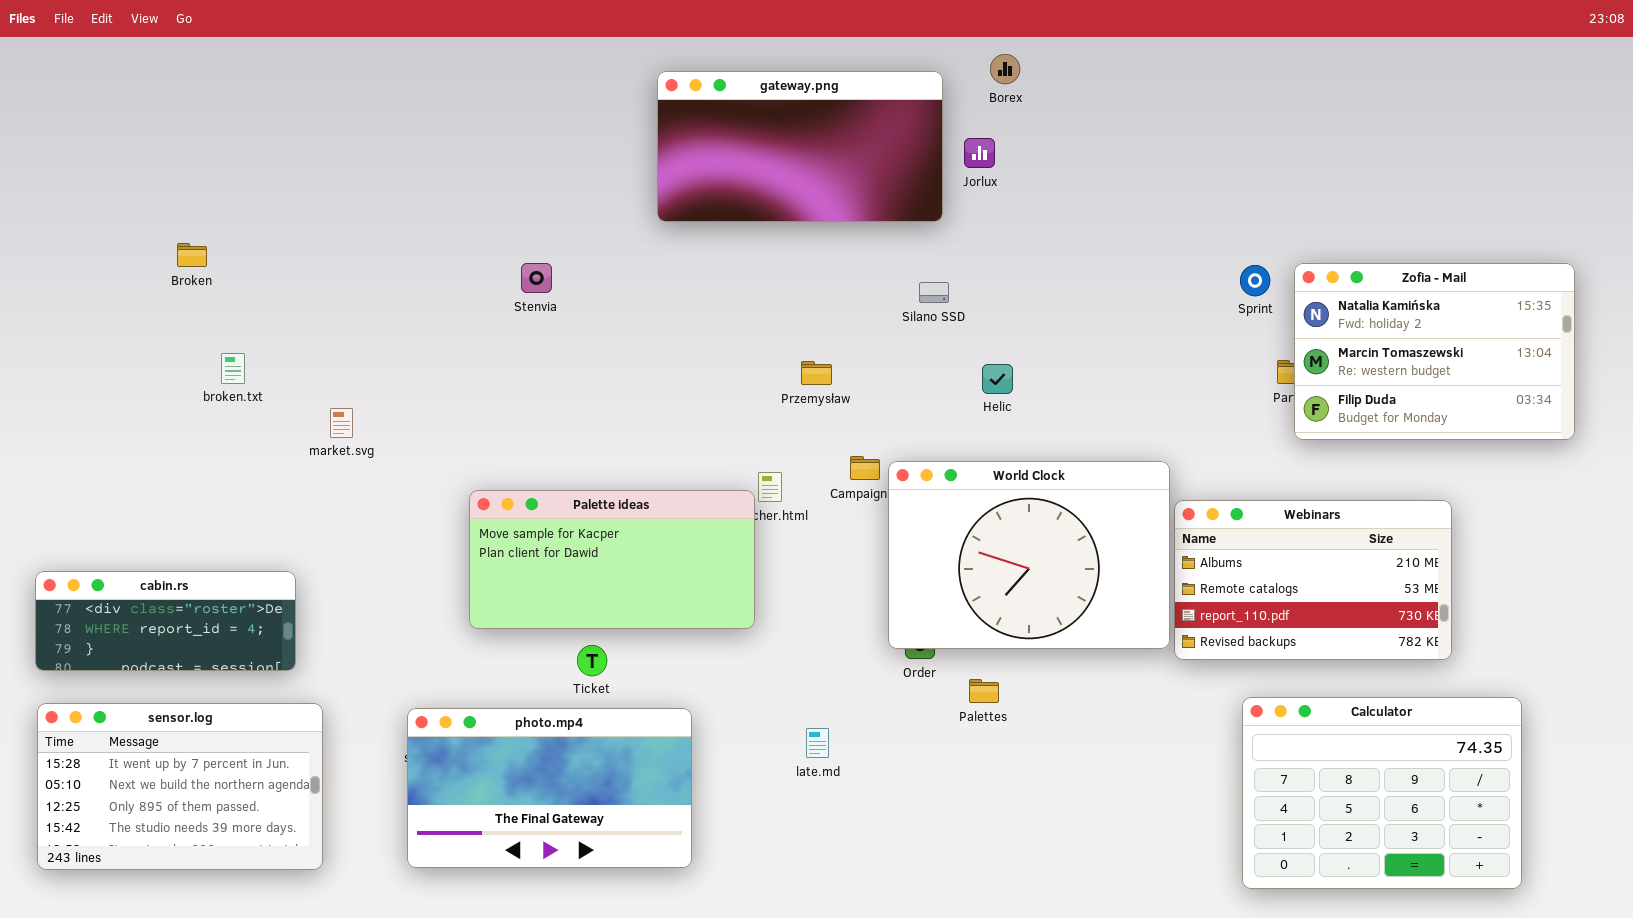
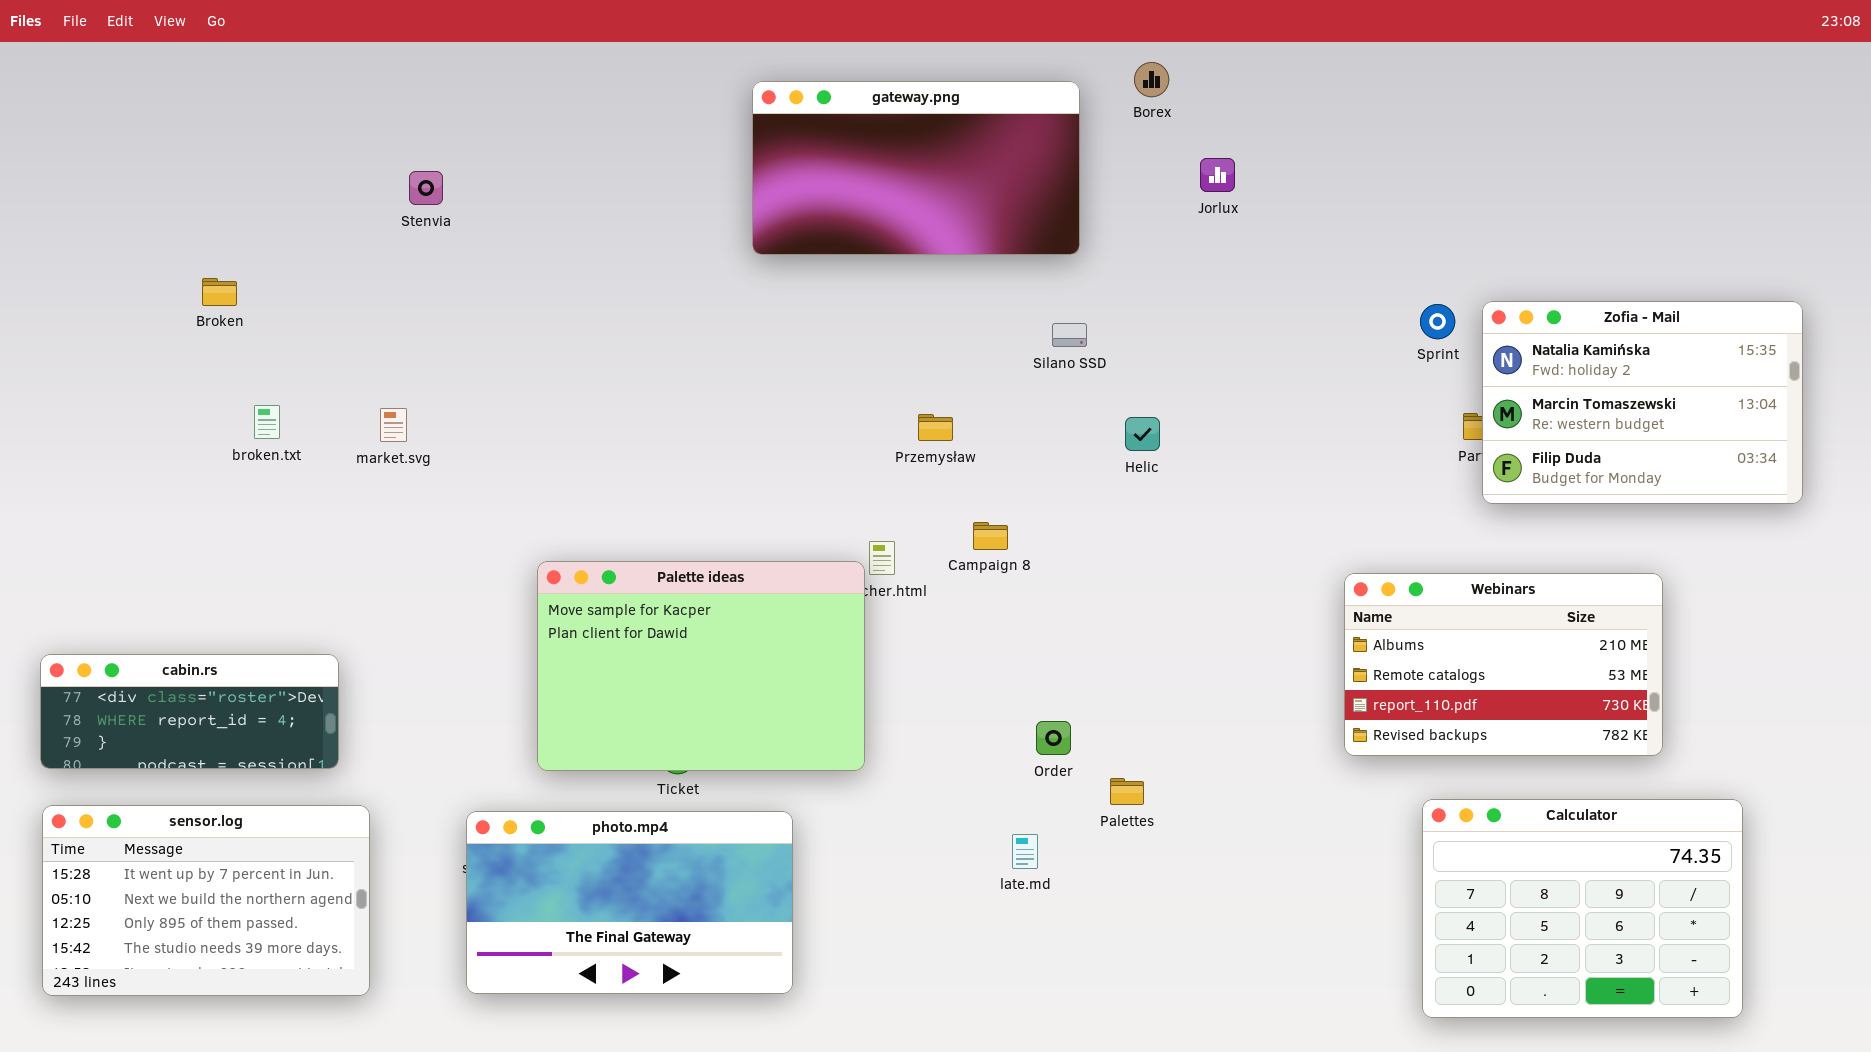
Jorlux: [964,138,995,168] -> [1200,158,1235,192], moved
Stenvia: [521,263,552,293] -> [409,171,443,205], moved
market.svg: [330,408,353,438] -> [380,408,407,442], moved
World Clock: [888,461,1170,649] -> none, closed
Palette ideas: [469,490,755,629] -> [537,561,865,771], resized
late.md: [806,728,829,758] -> [1012,834,1038,869], moved

